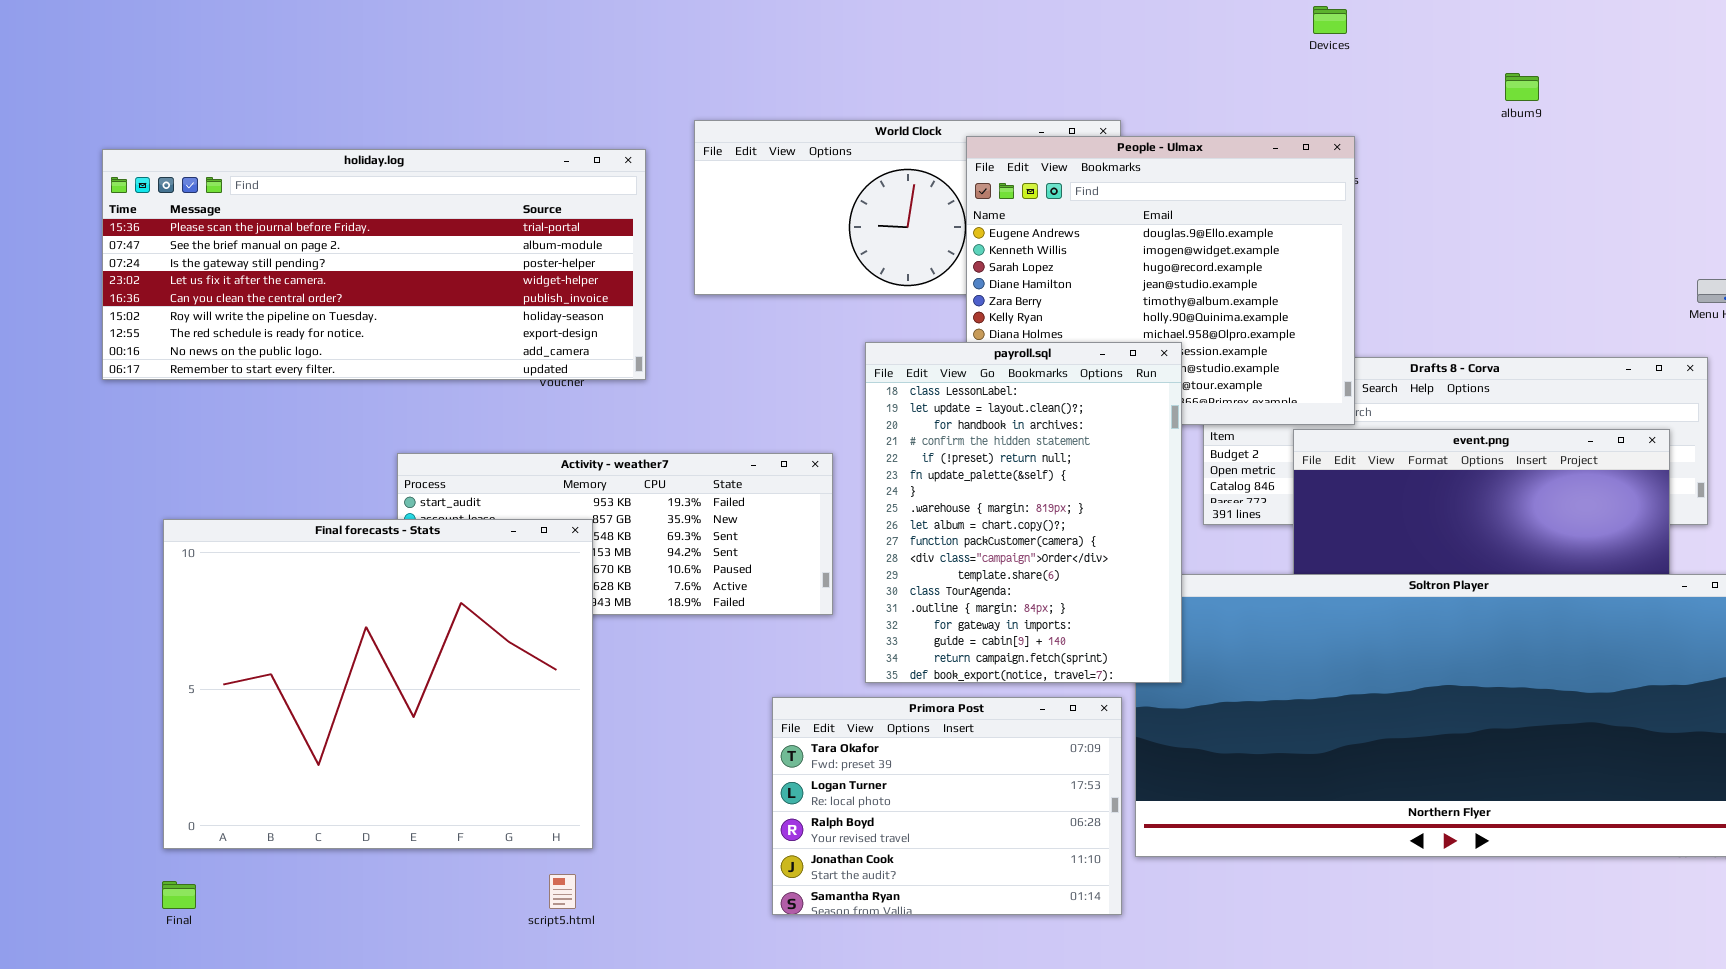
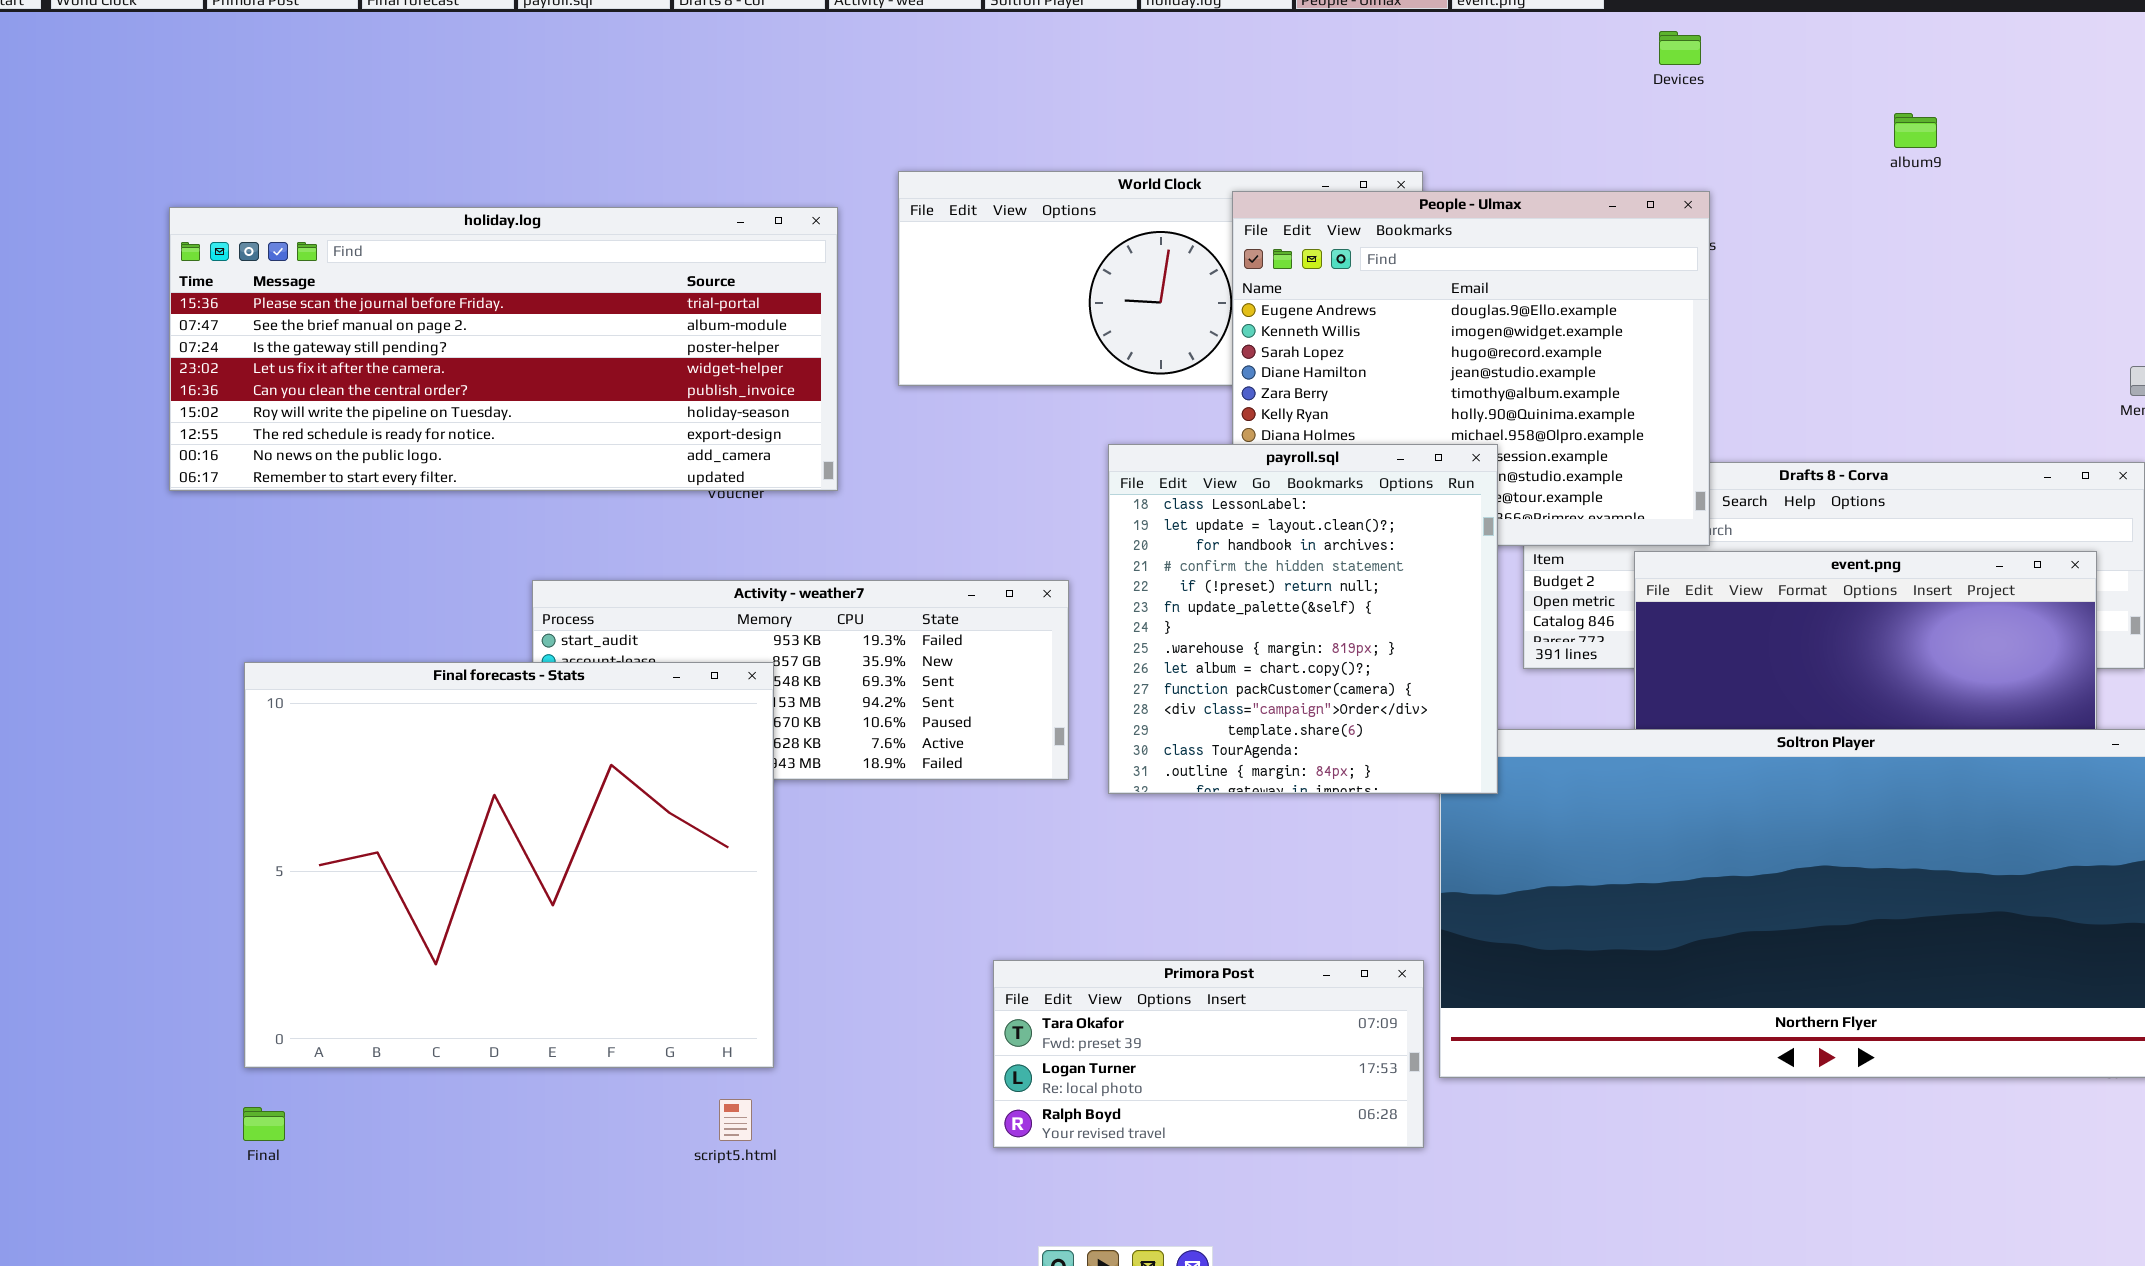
payroll.sql: [865,342,1182,683] -> [1108,444,1498,794], resized
Primora Post: [772,697,1122,915] -> [993,960,1424,1148], resized

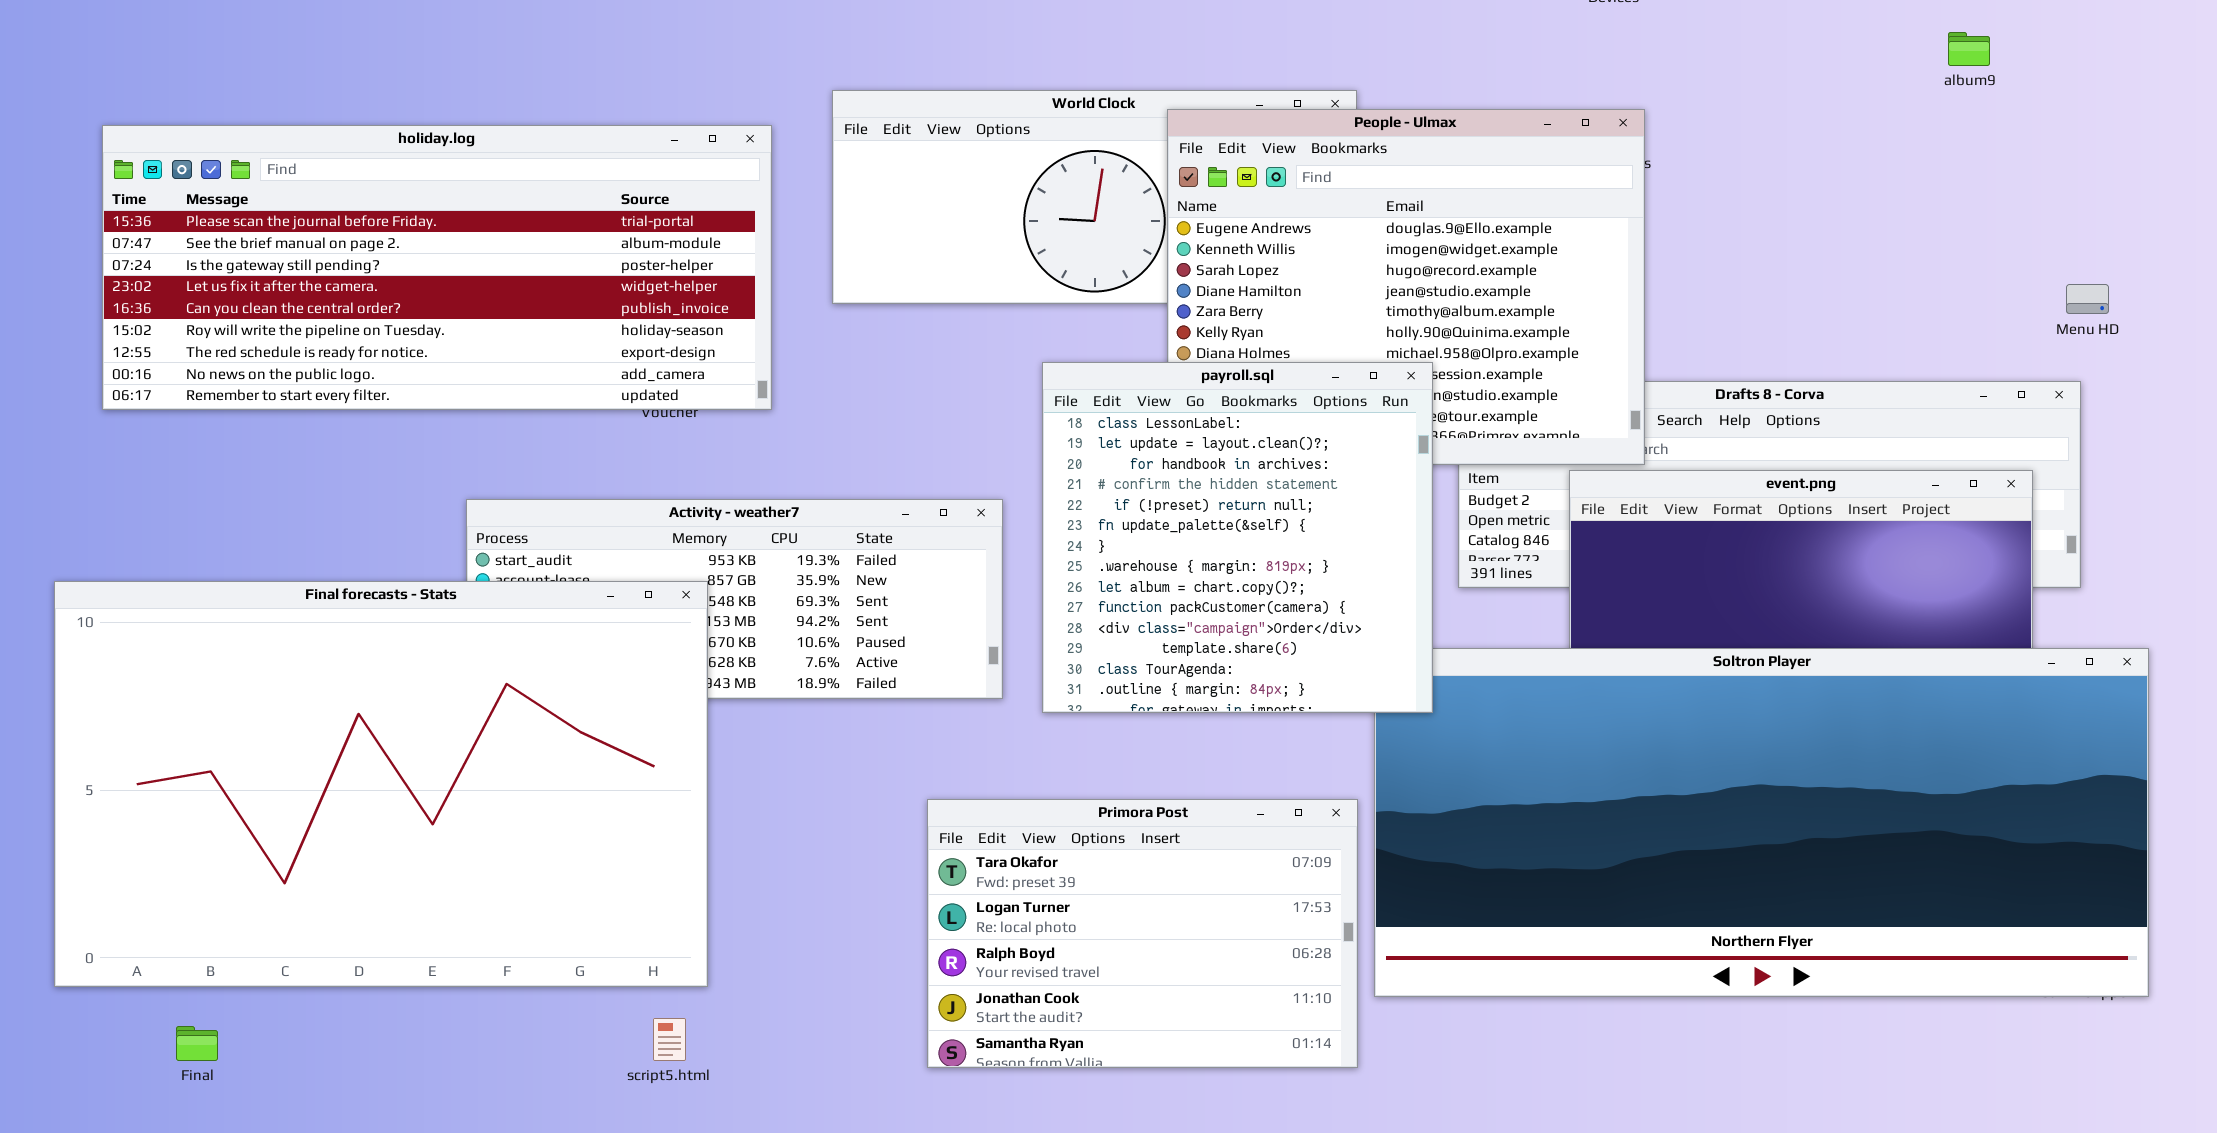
album9: [1894,113,1937,148] -> [1948,32,1990,66], moved
Final forecasts - Stats: [244,662,774,1068] -> [54,581,708,987], resized
Primora Post: [993,960,1424,1148] -> [927,799,1358,1068], resized

